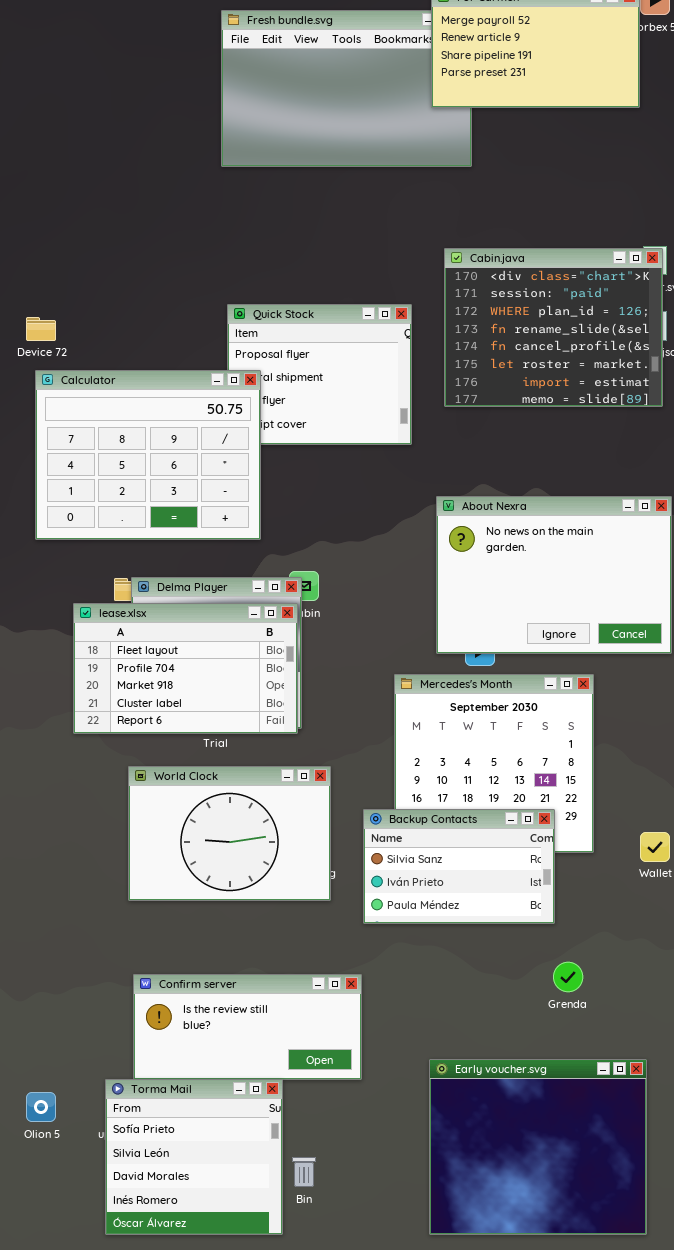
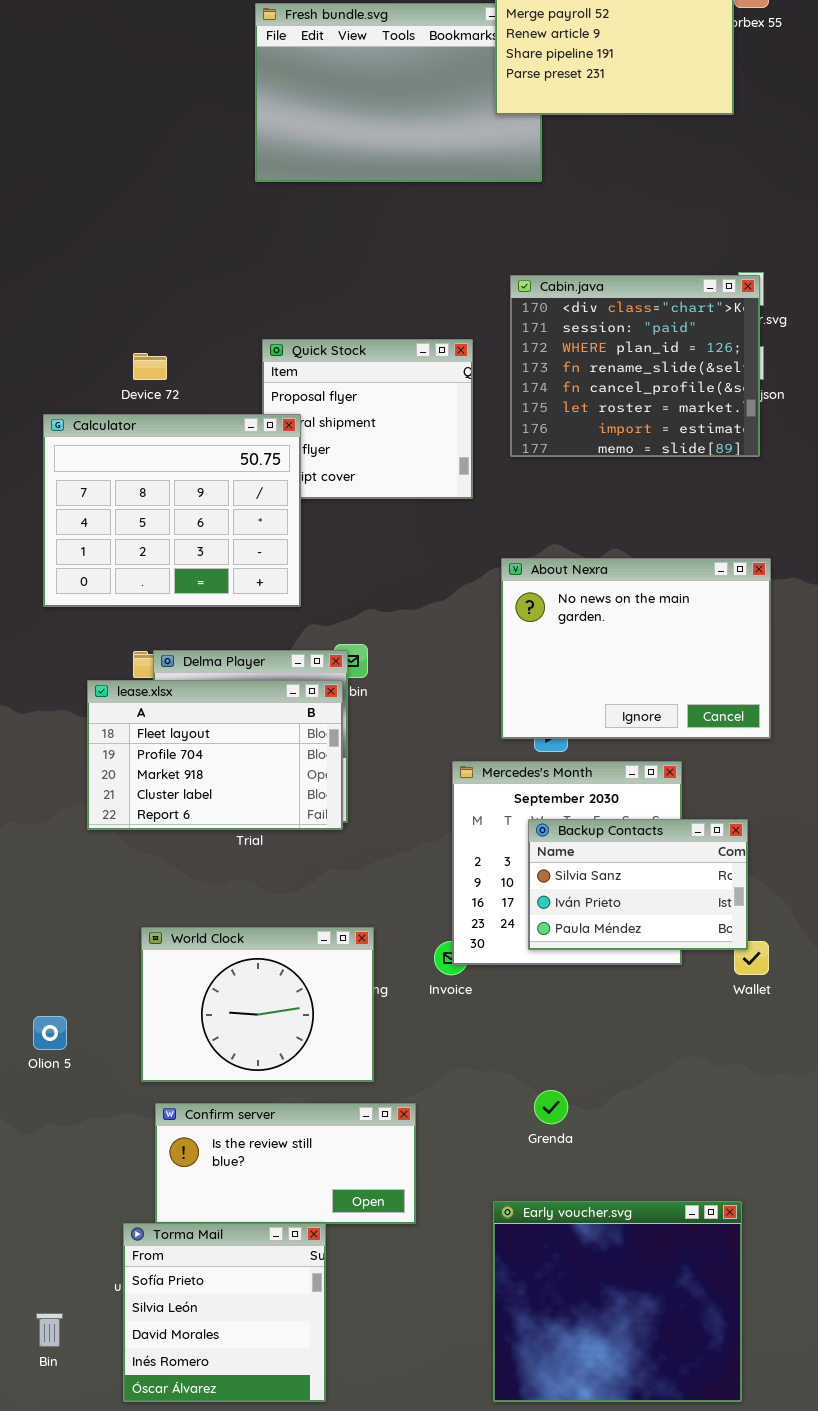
Device 72: [26,317,56,341] -> [133,353,167,380], moved
World Clock: [128,766,331,901] -> [141,927,374,1082], moved
Backup Contacts: [363,809,555,924] -> [528,819,748,950], moved
Grenda: [553,962,583,992] -> [534,1090,568,1124], moved
Olion 5: [26,1092,56,1122] -> [33,1016,67,1050], moved
Bin: [292,1157,316,1187] -> [36,1313,63,1347], moved

